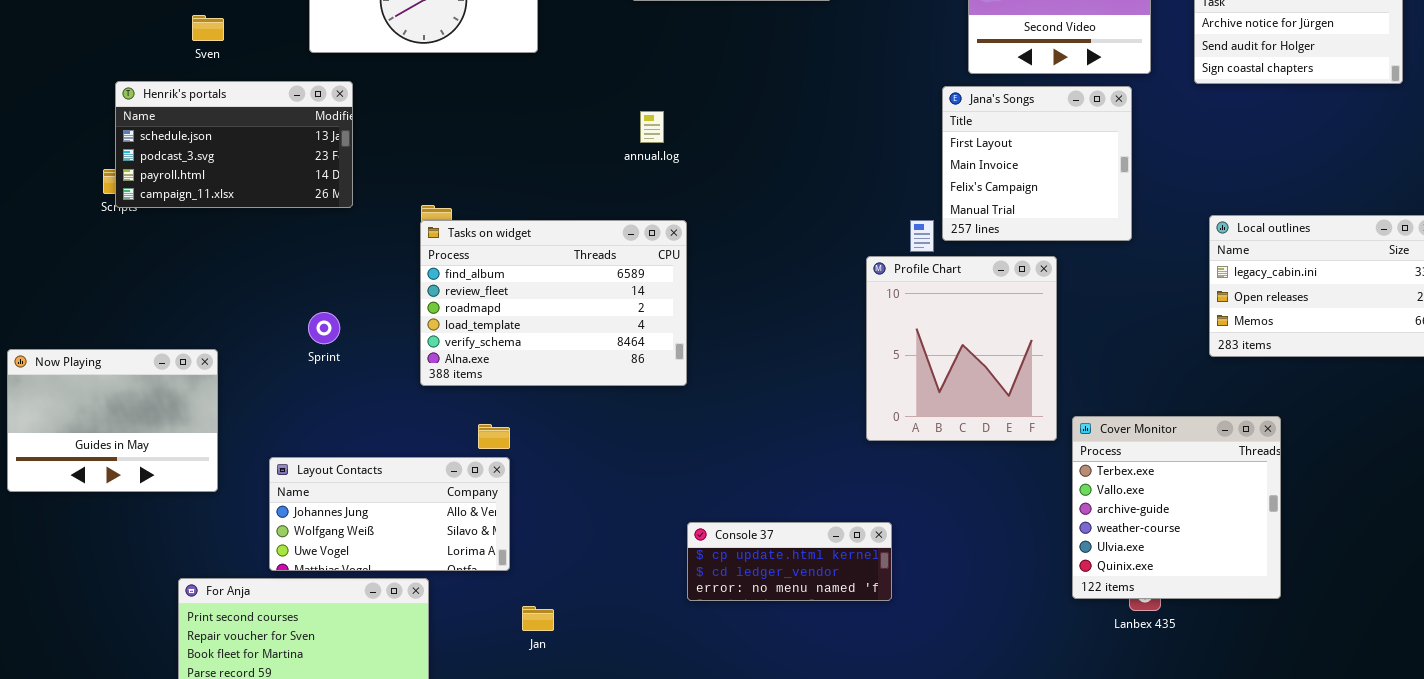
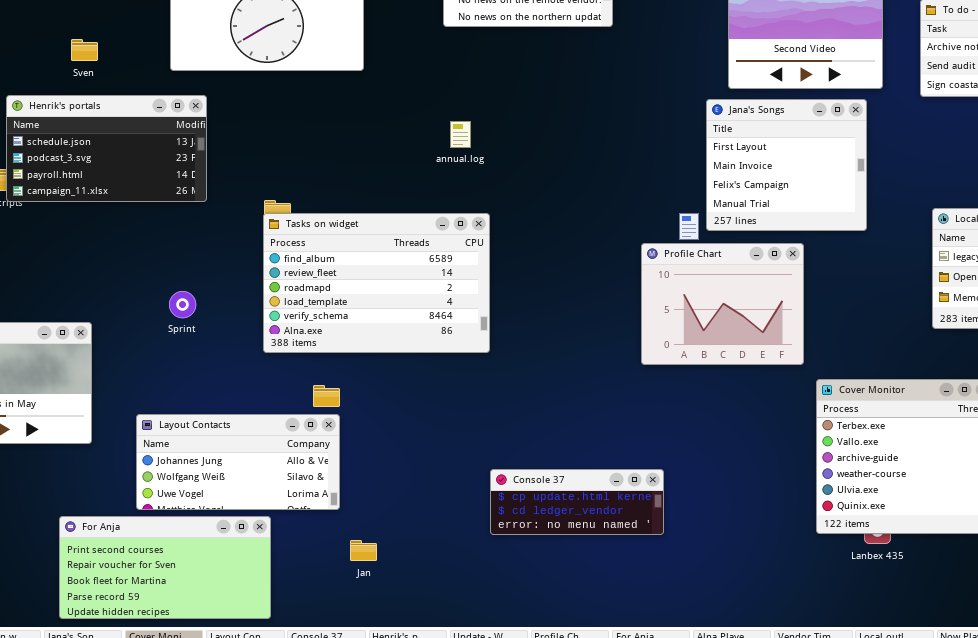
Profile Chart: [866,256,1057,441] -> [641,243,804,365], resized

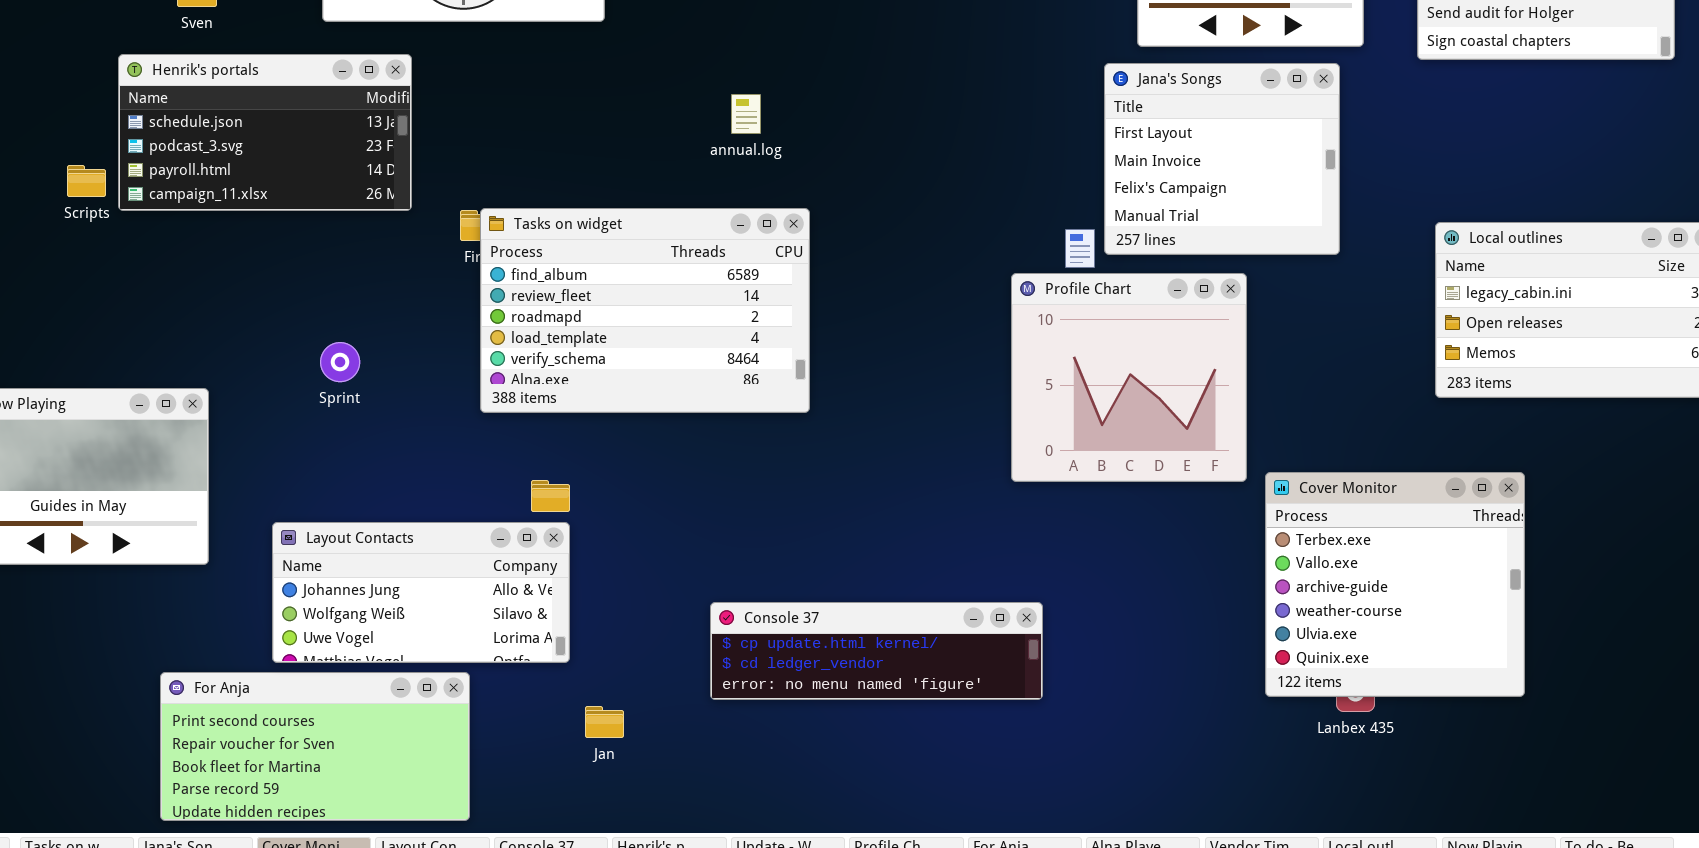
Henrik's portals: [6,95,207,202] -> [118,54,412,211], moved
Tasks on widget: [263,213,490,353] -> [480,208,810,413], moved
Profile Chart: [641,243,804,365] -> [1011,273,1247,482], resized
Console 37: [490,469,664,535] -> [710,602,1043,700], resized

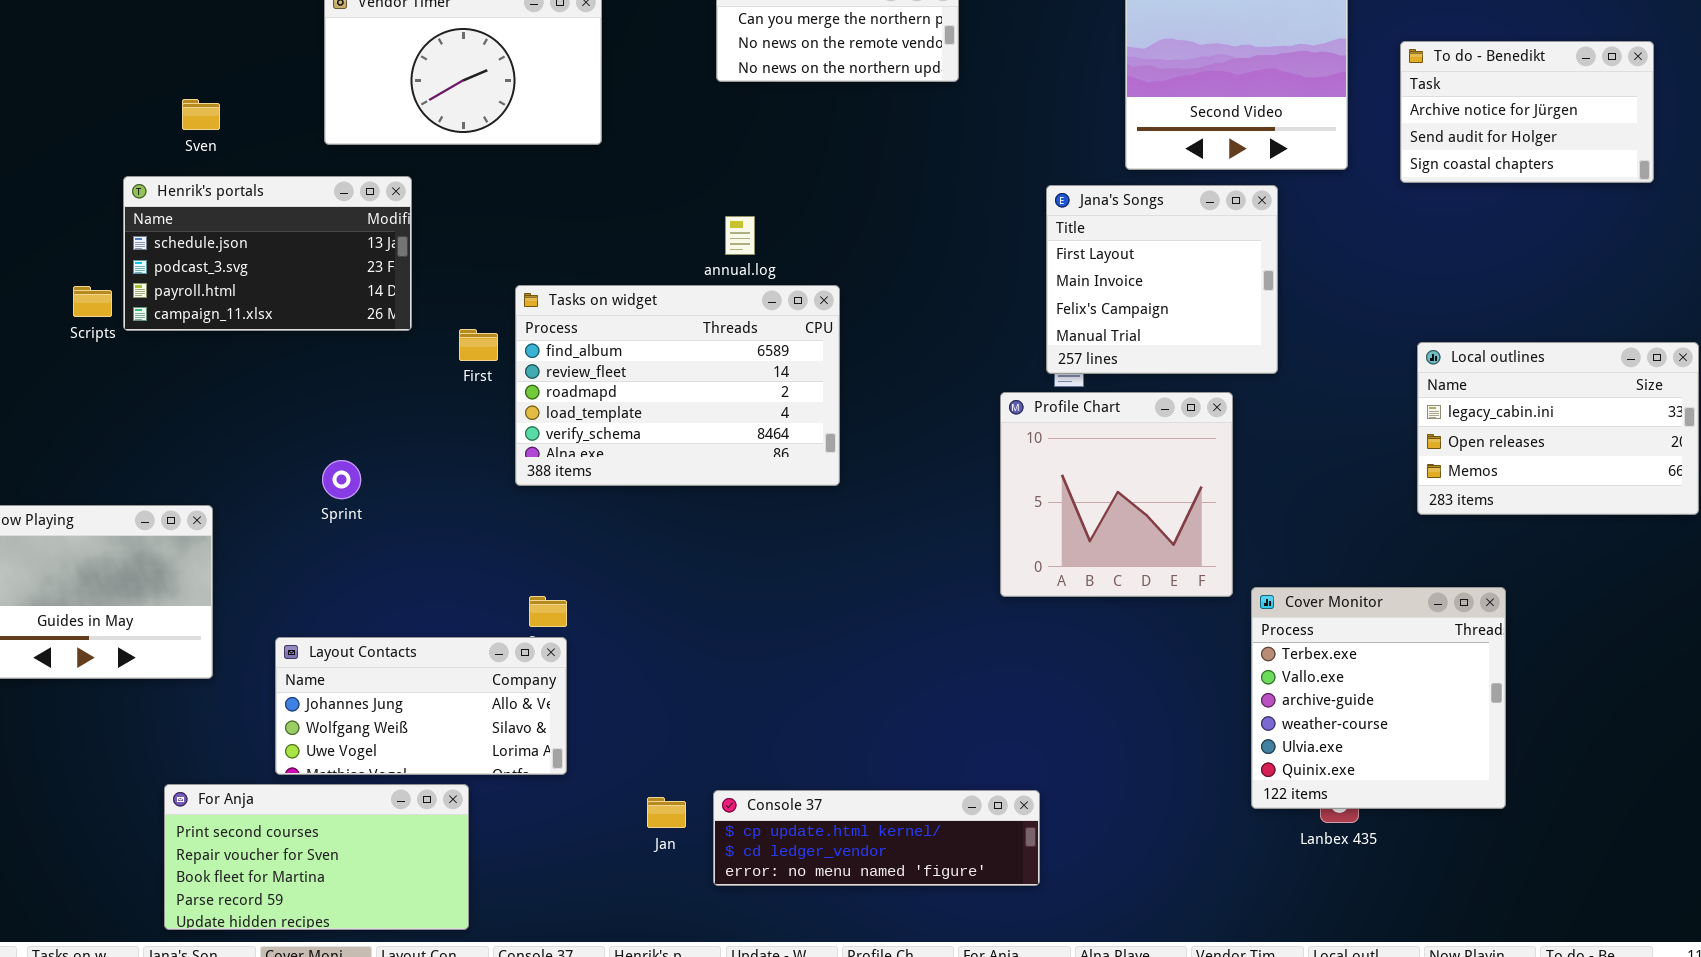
Jana's Songs: [1104,63,1340,255] -> [1046,185,1278,374], moved
Tasks on widget: [480,208,810,413] -> [515,285,840,486], moved
Console 37: [710,602,1043,700] -> [713,790,1040,886], moved
Jan: [585,706,624,738] -> [647,797,686,828], moved

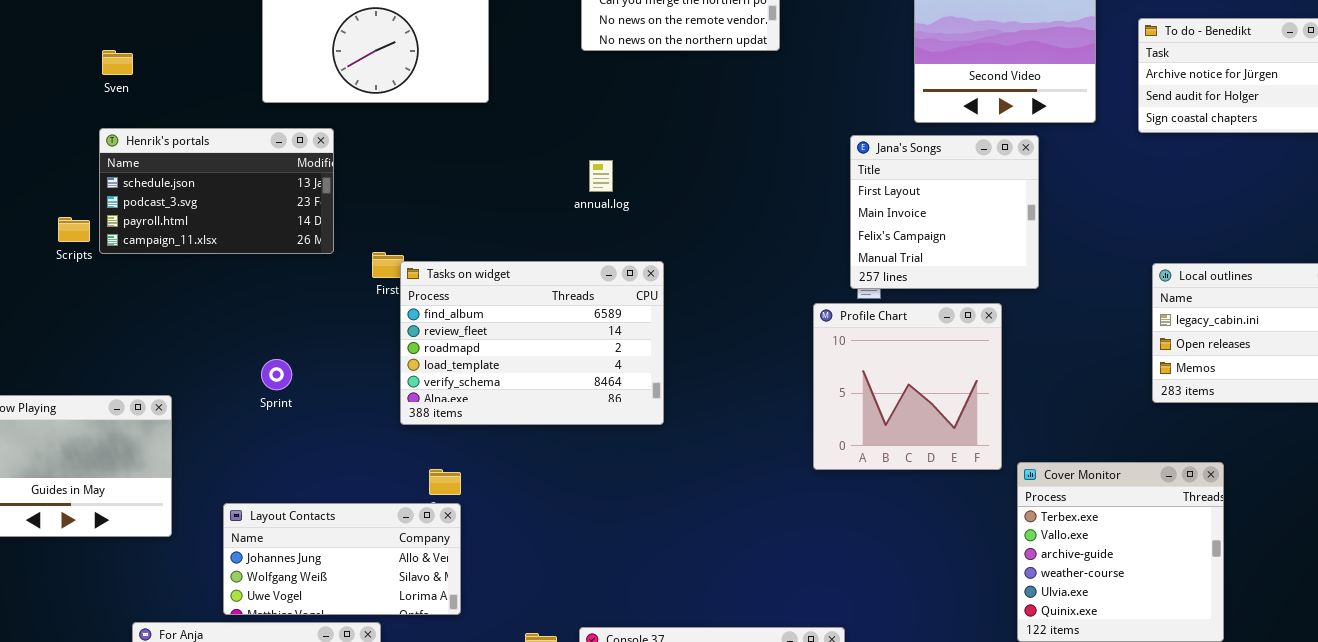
Sven: [182,99,220,130] -> [102,50,133,75], moved
Tasks on widget: [515,285,840,486] -> [400,261,664,425], moved

